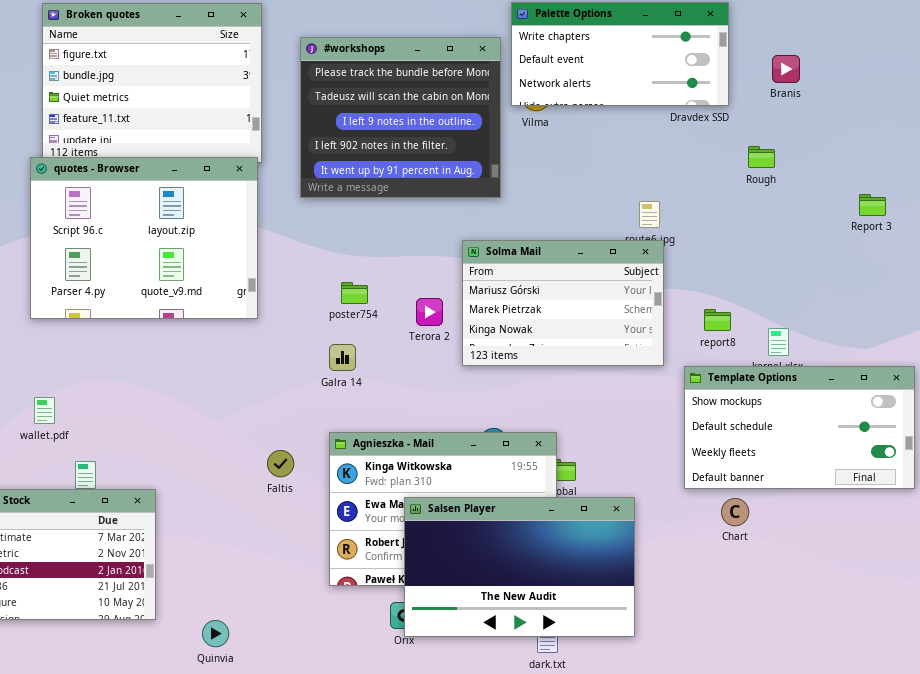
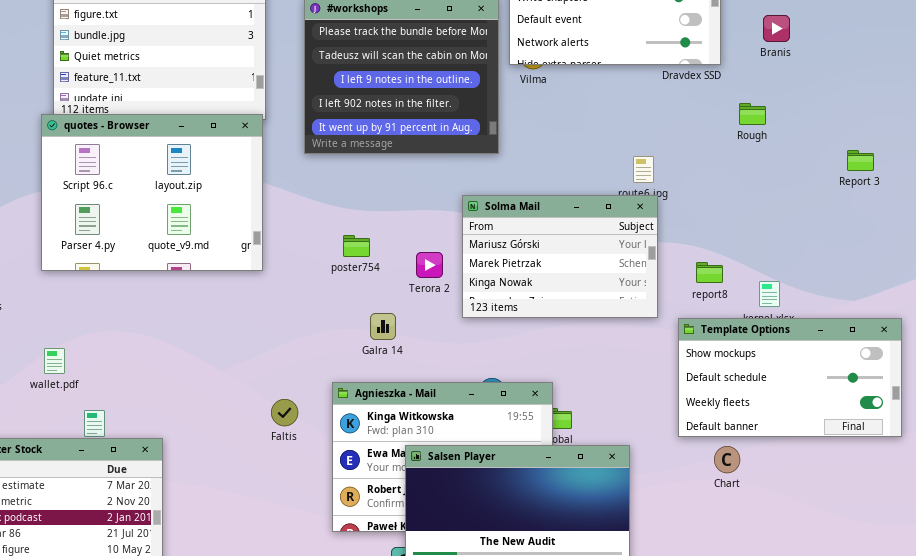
Galra 14: [329,344,356,371] -> [370,313,396,340], moved

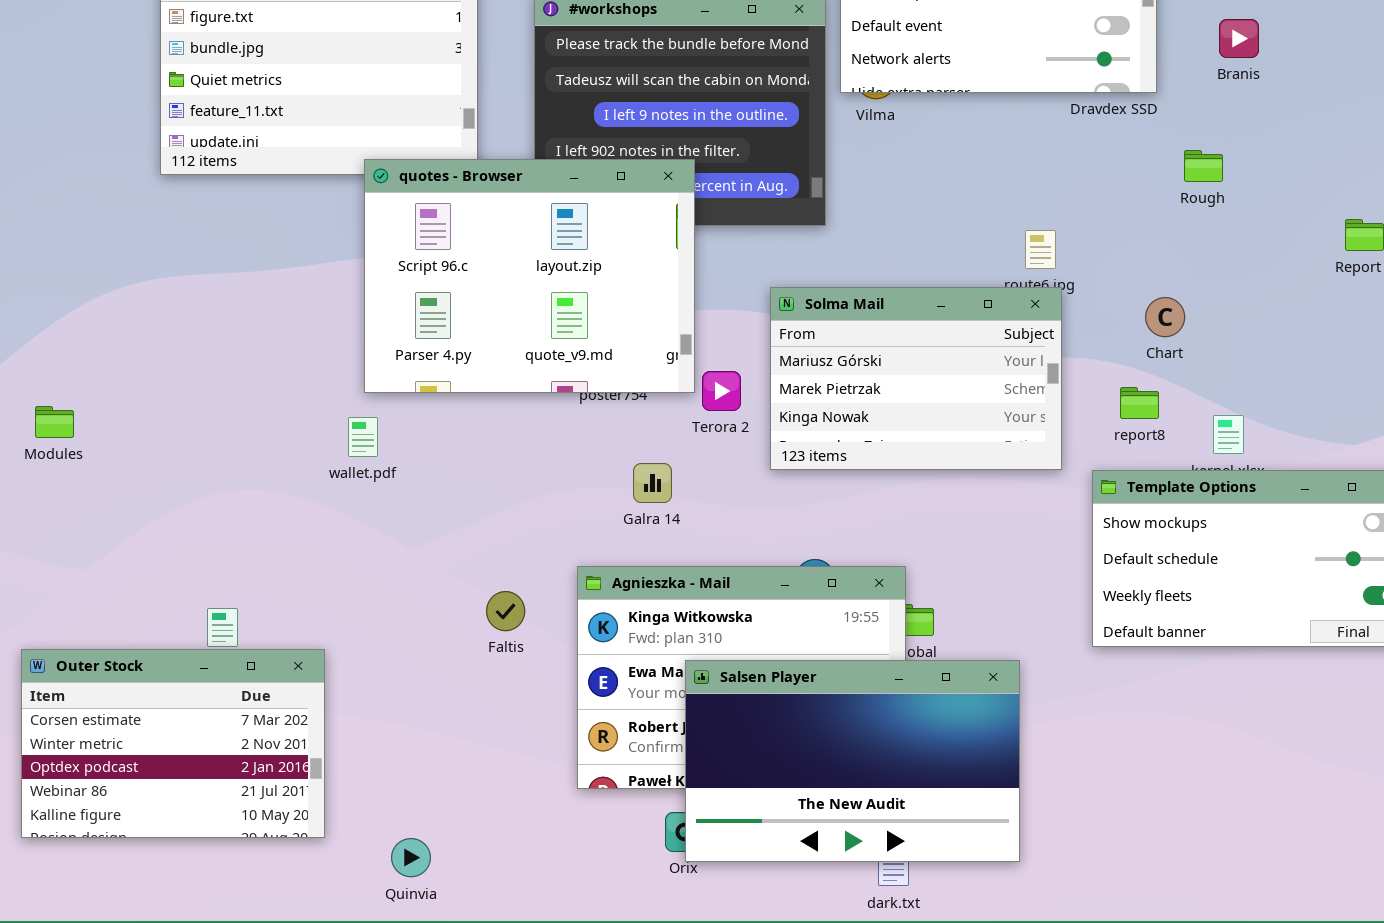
quotes - Browser: [41,114,263,271] -> [364,159,695,393], moved
wallet.pdf: [44,348,65,374] -> [348,417,378,457], moved
Chart: [714,446,740,473] -> [1145,297,1185,337], moved

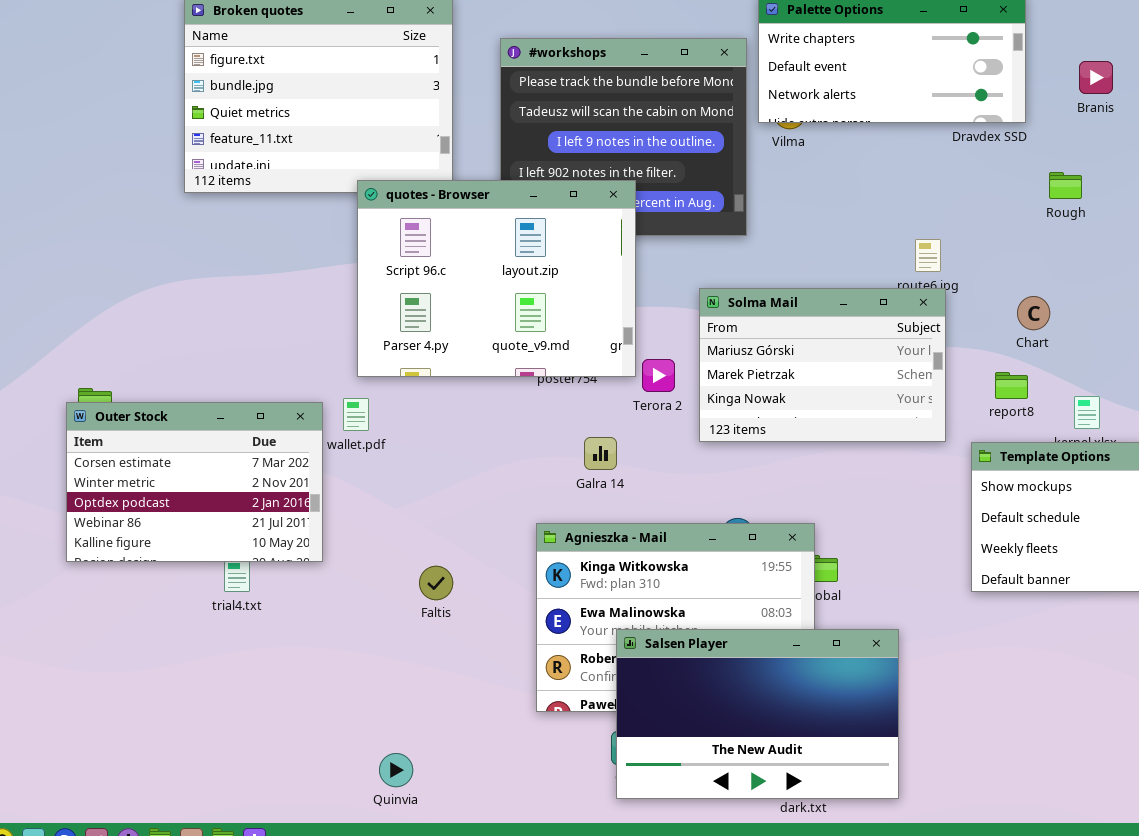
Faltis: [486,591,525,631] -> [419,566,453,600], moved
Outer Stock: [21,649,325,838] -> [66,402,323,562], moved
Salsen Player: [685,660,1020,862] -> [616,629,899,799], moved

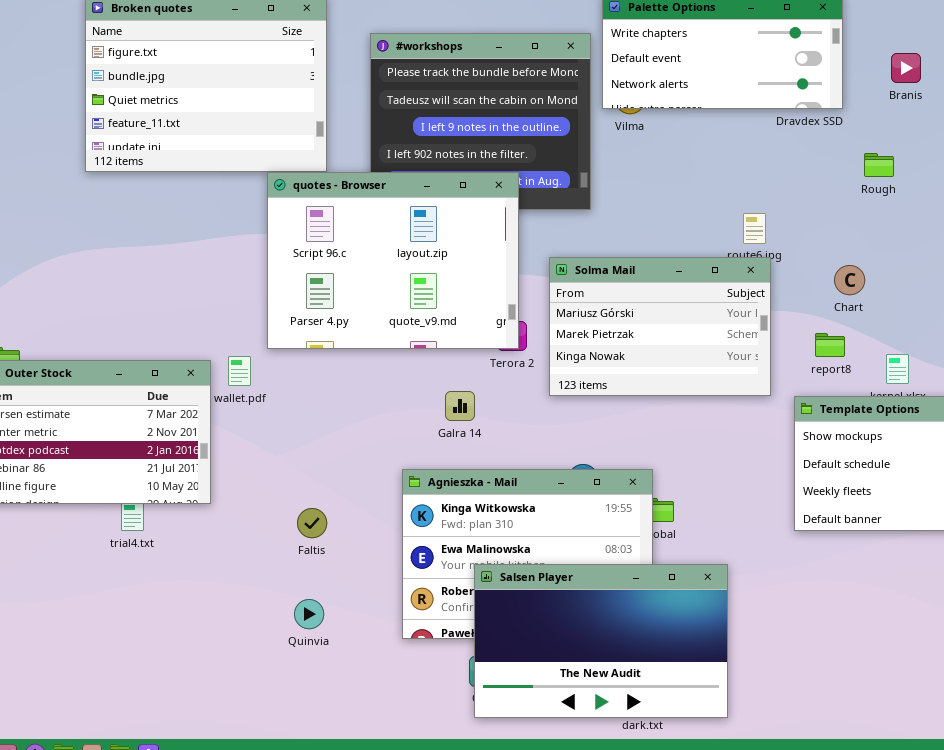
quotes - Browser: [357,180,636,377] -> [267,172,519,349], moved
Quinvia: [379,753,413,787] -> [294,599,324,629], moved

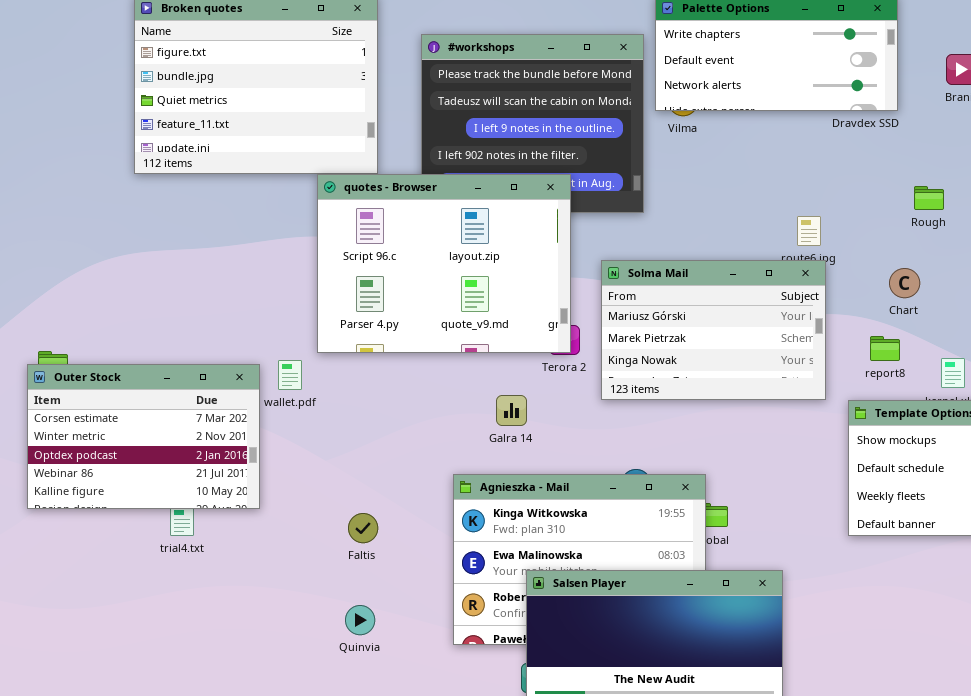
Rough: [864,153,894,177] -> [914,186,944,210], moved

